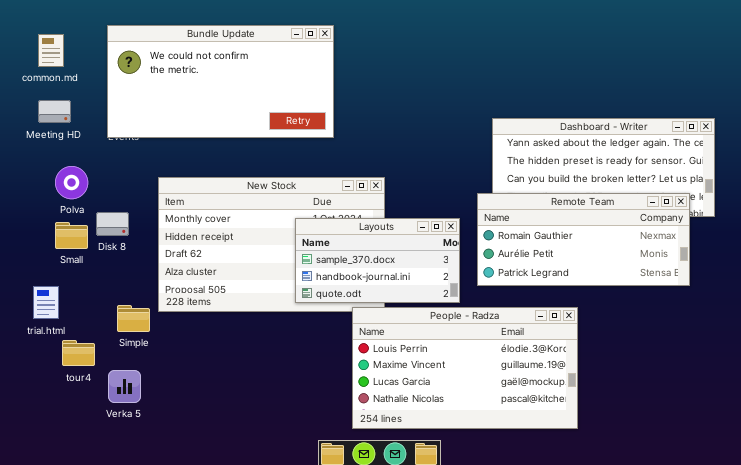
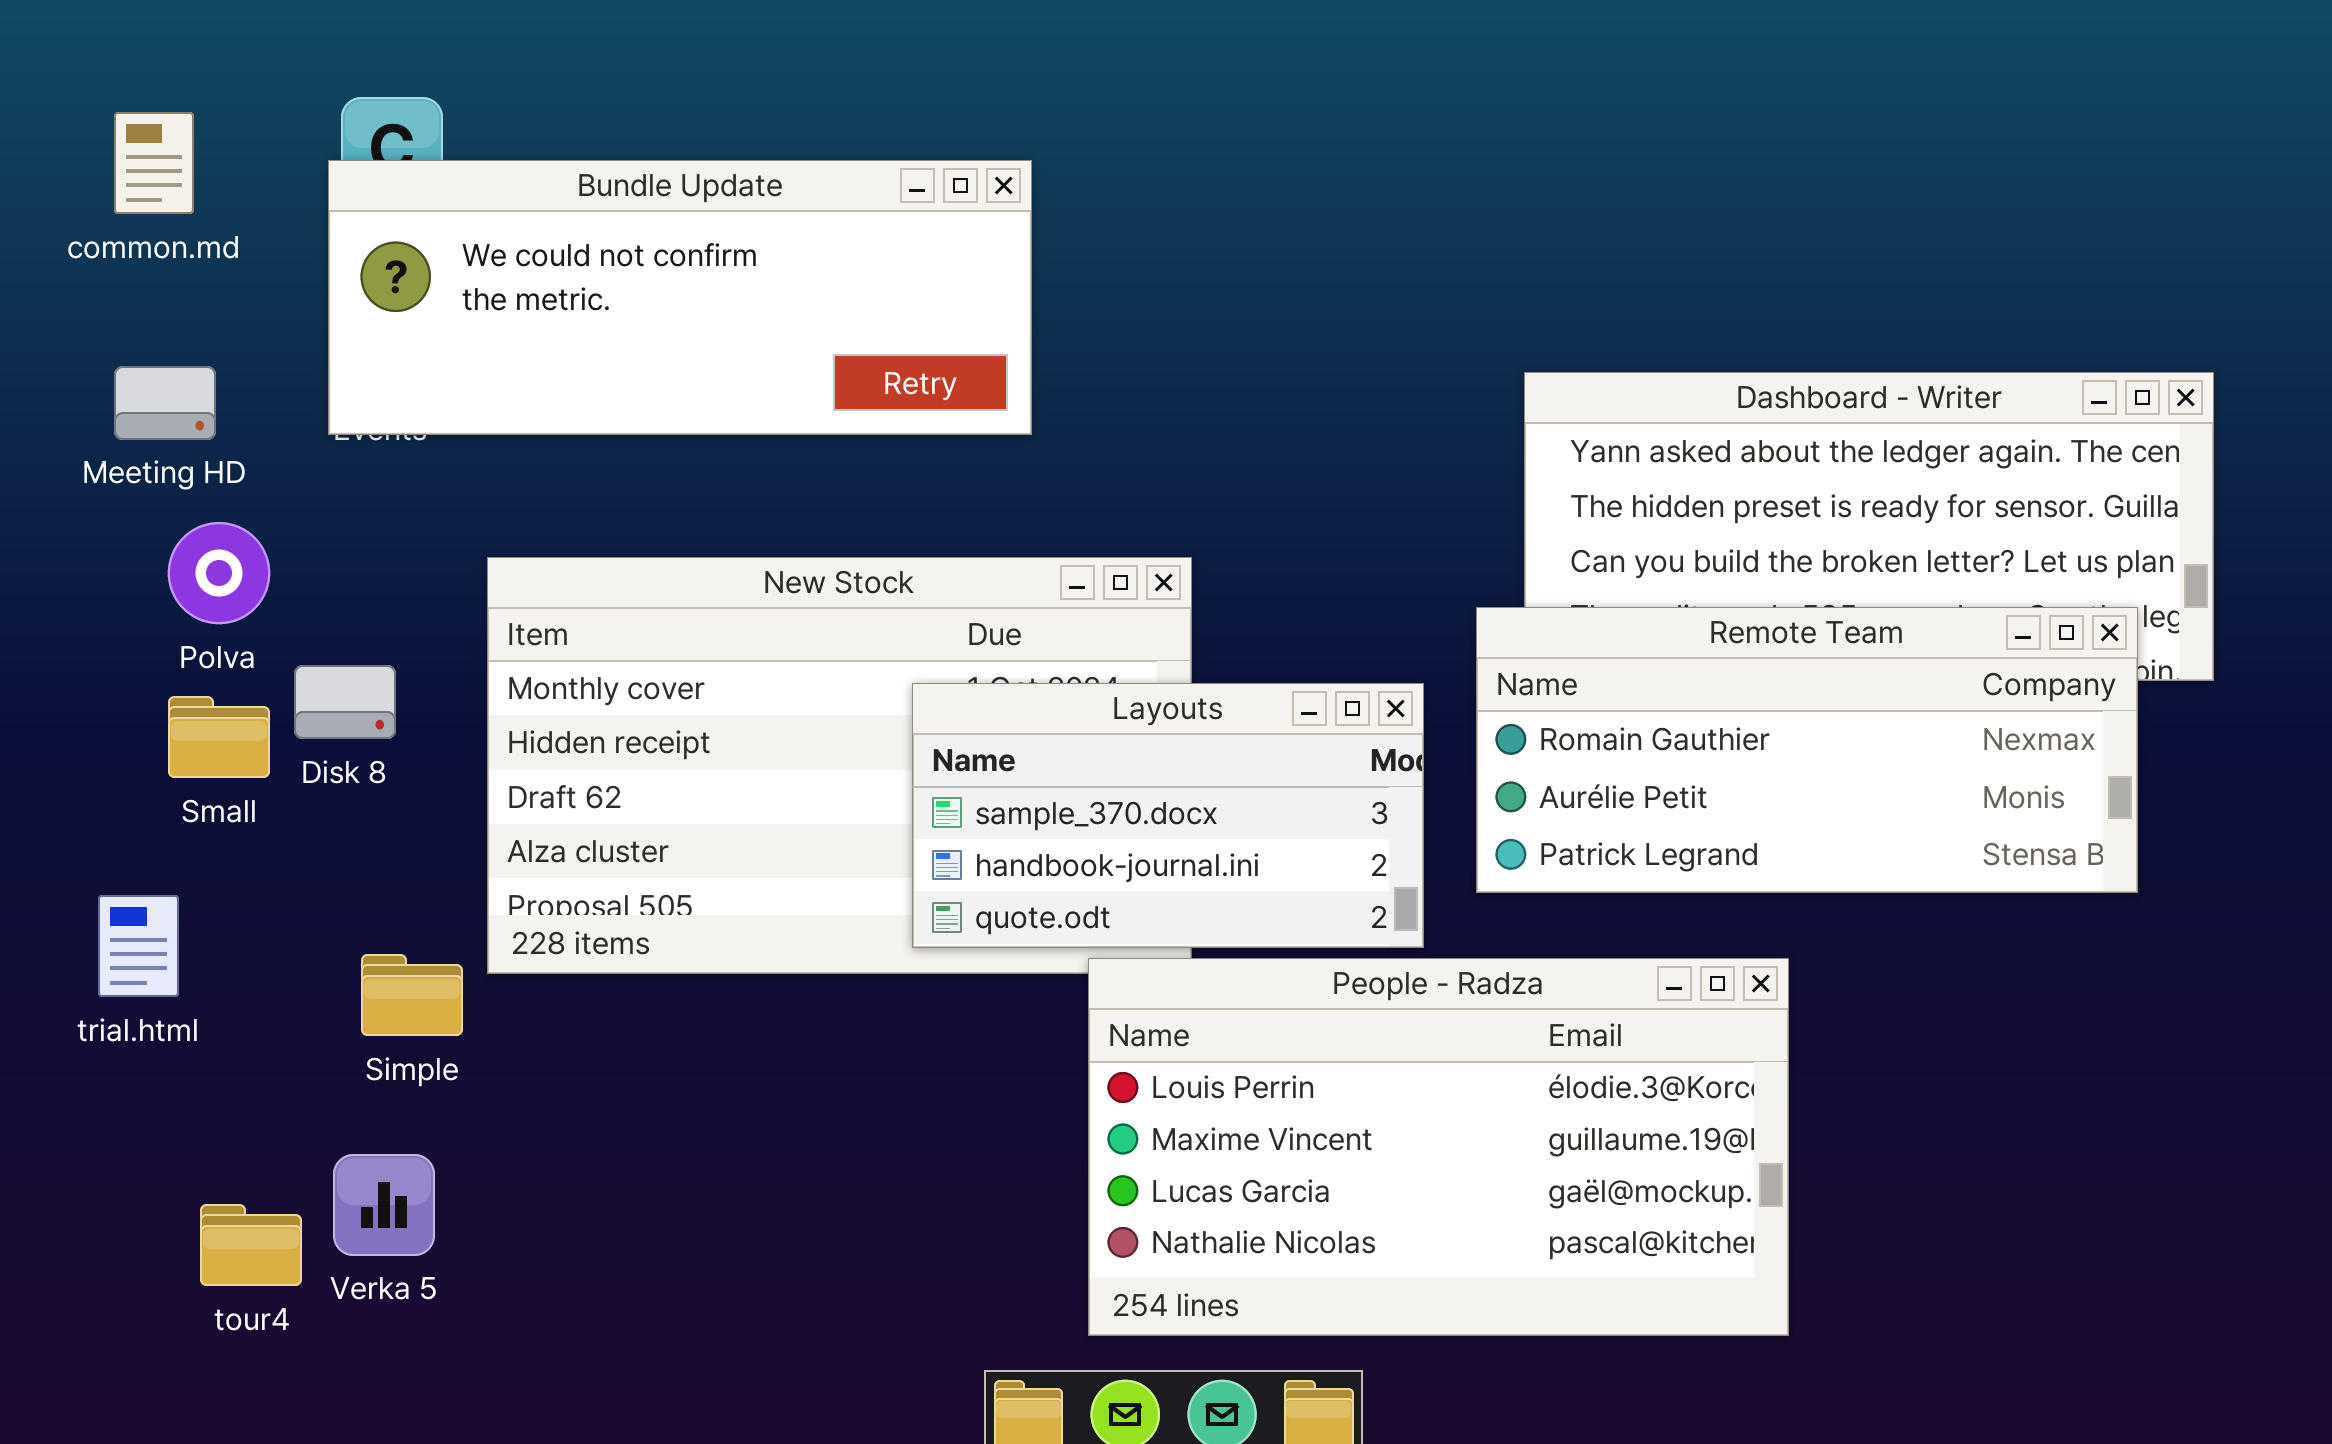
Bundle Update: [107,25,334,138] -> [328,160,1032,435], resized
Meeting HD: [38,100,71,123] -> [114,366,216,440], moved
tour4: [62,340,95,366] -> [200,1204,302,1286], moved

